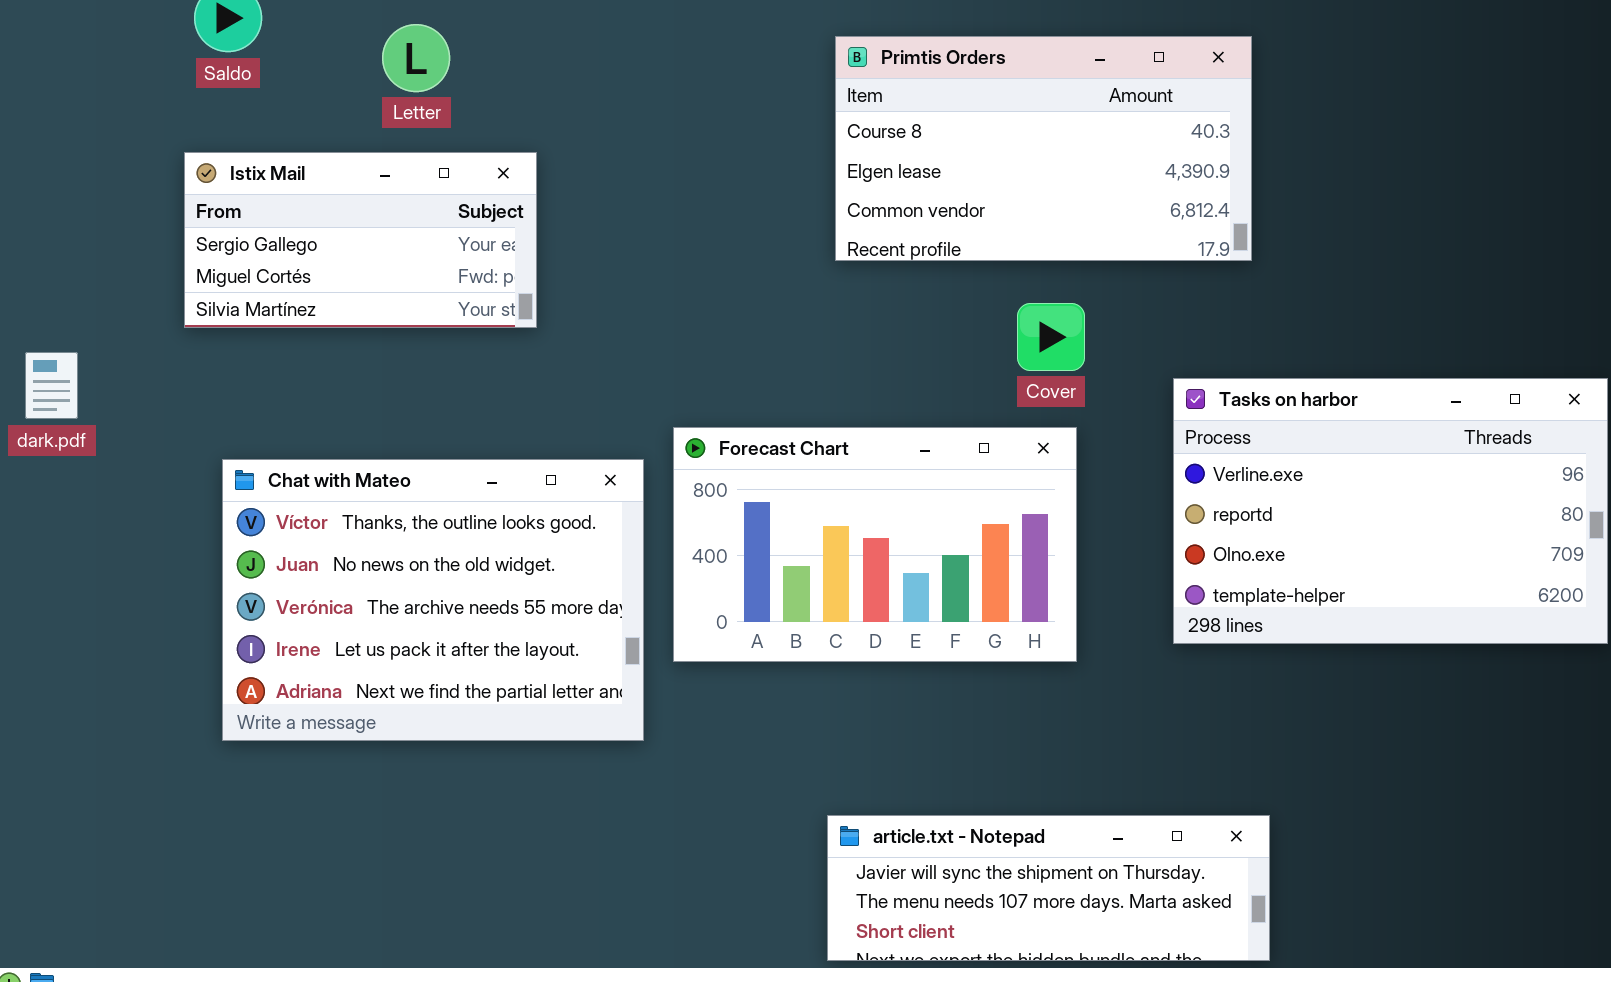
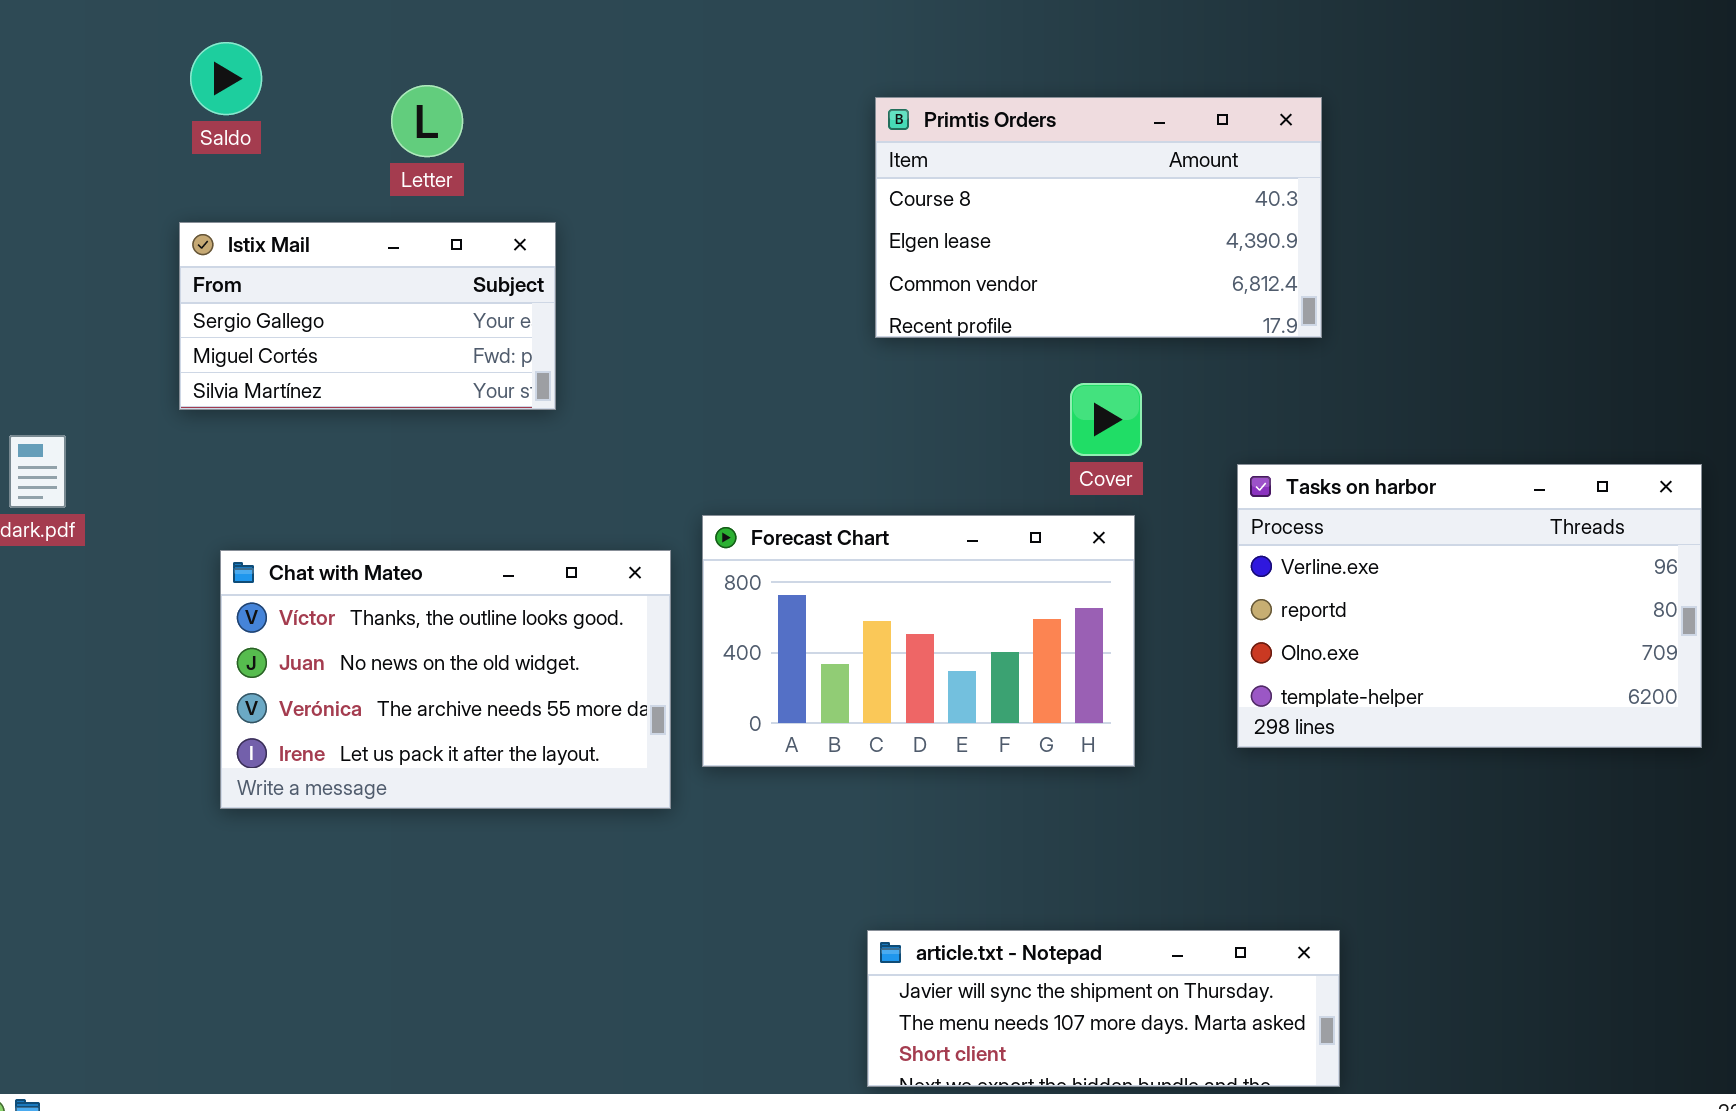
Chat with Mateo: [222,459,644,741] -> [220,550,671,809], resized

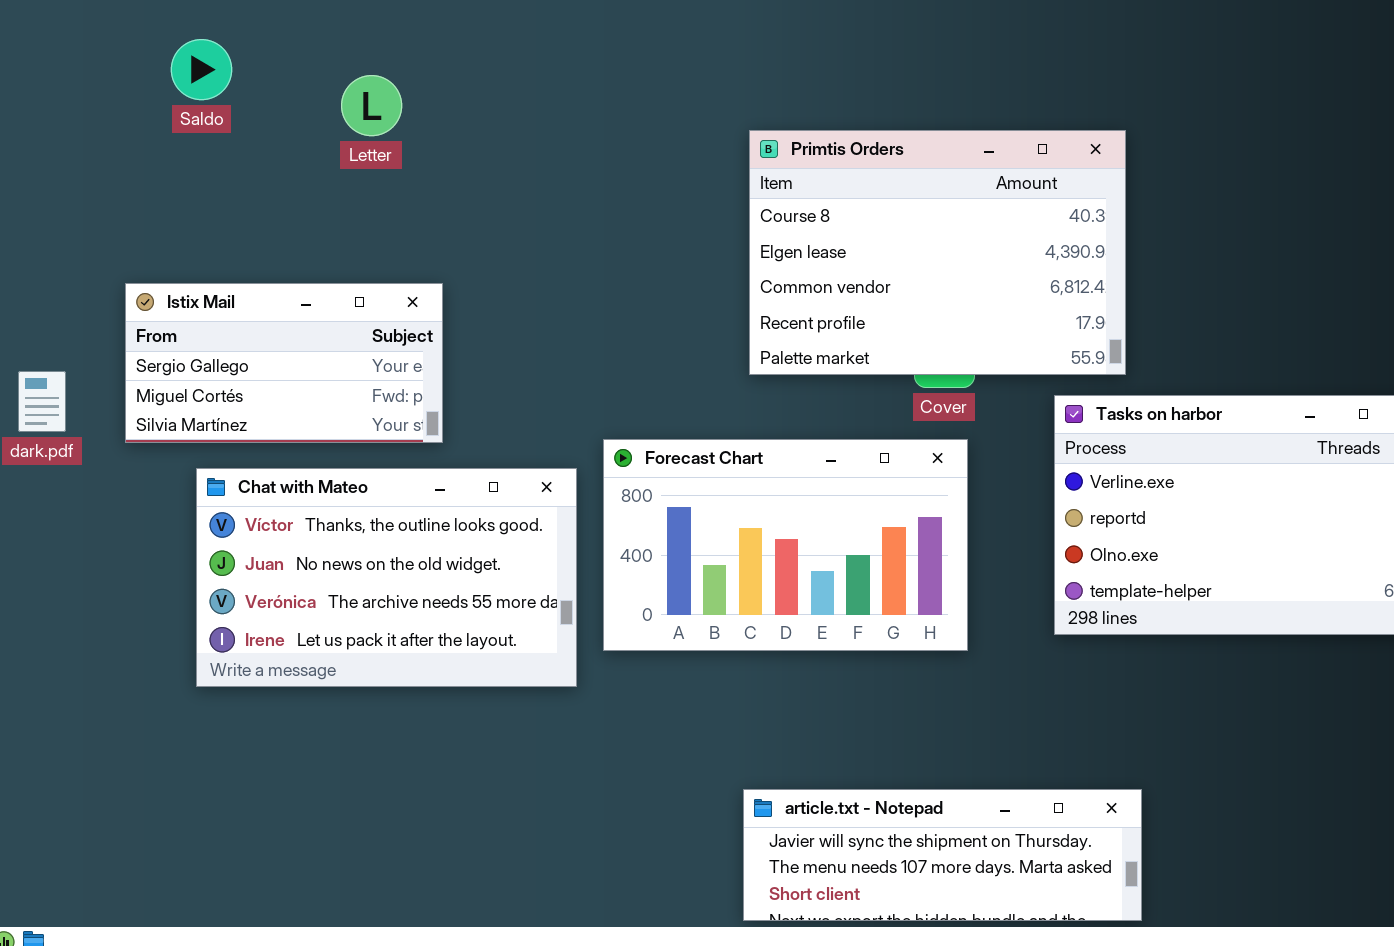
Primtis Orders: [875,97,1322,338] -> [749,130,1126,375], moved, resized
Istix Mail: [179,222,556,410] -> [125,283,443,443], moved

